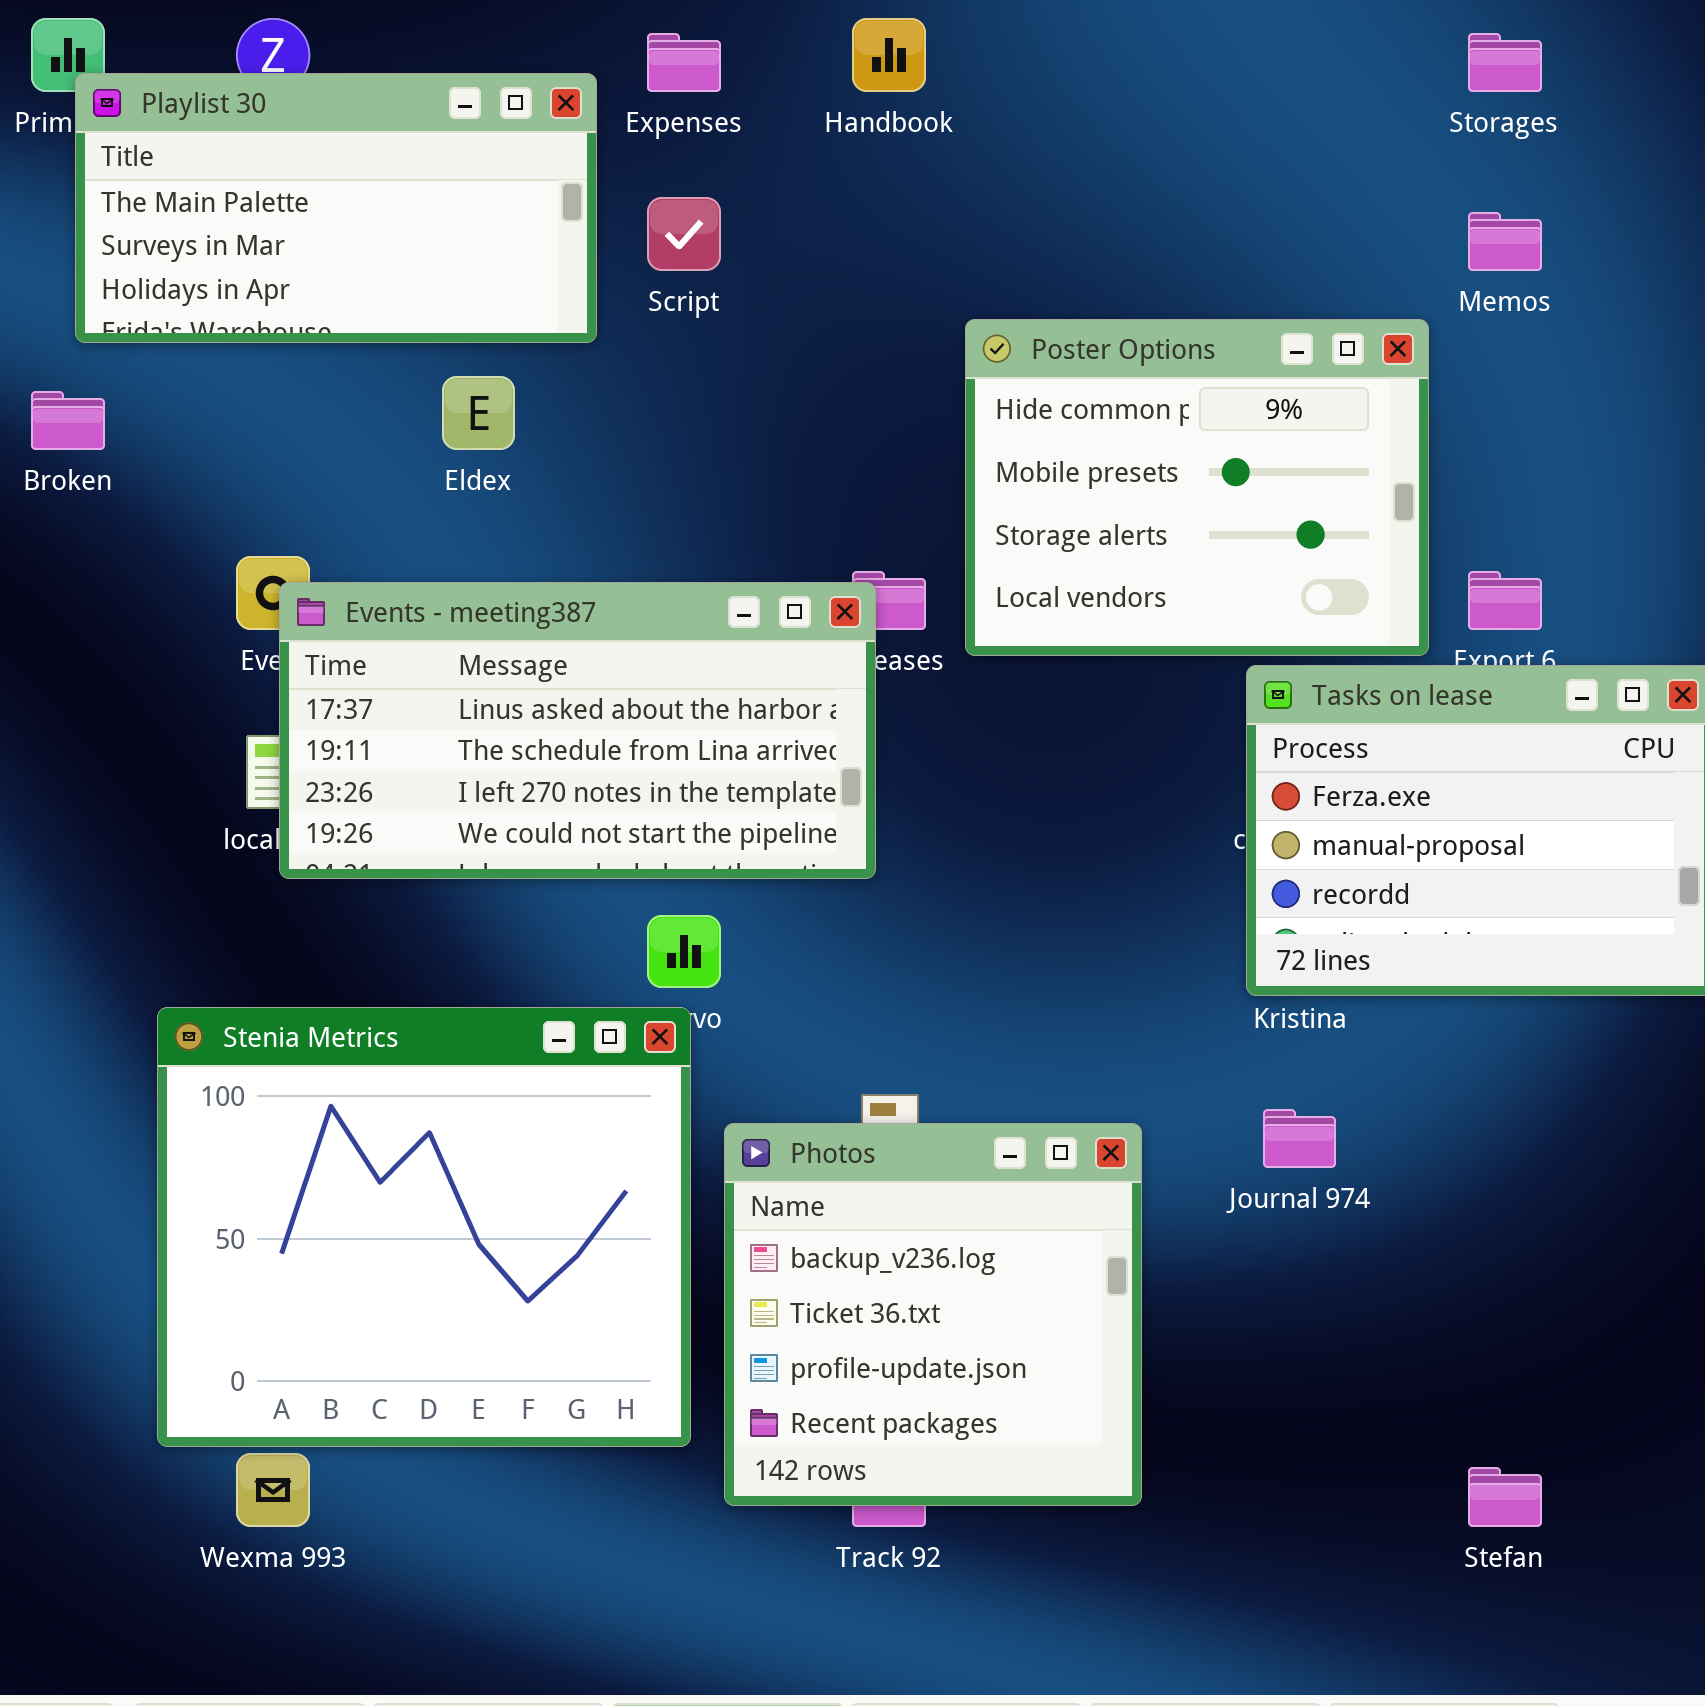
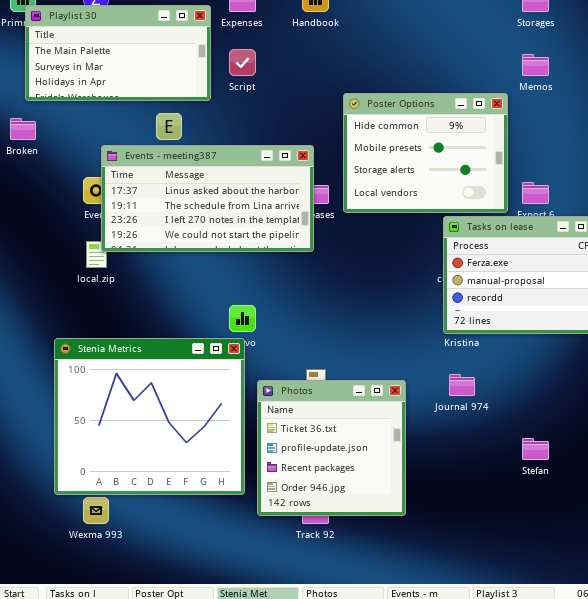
Events - meeting387: [279,582,876,879] -> [101,145,314,252], moved
Photos: [724,1123,1142,1506] -> [257,380,406,516], scrolled down 1 row
Stefan: [1468,1467,1542,1527] -> [522,438,549,460], moved

